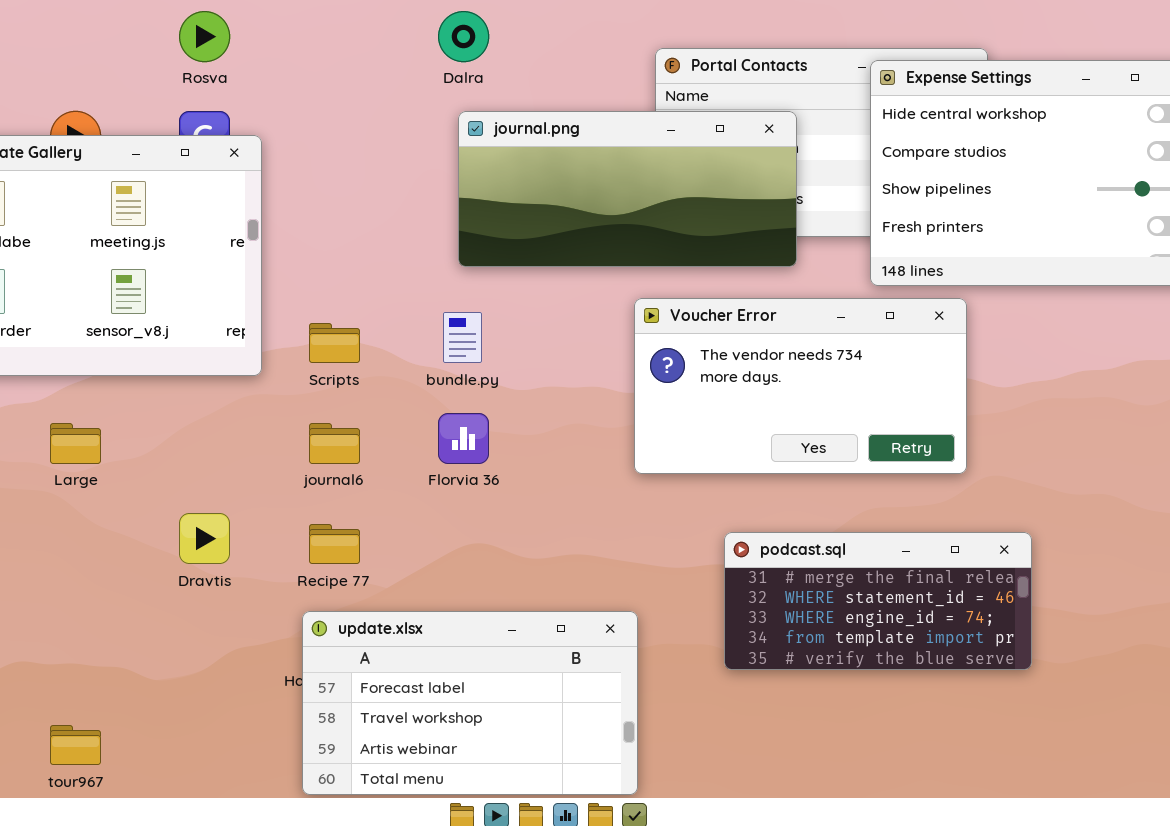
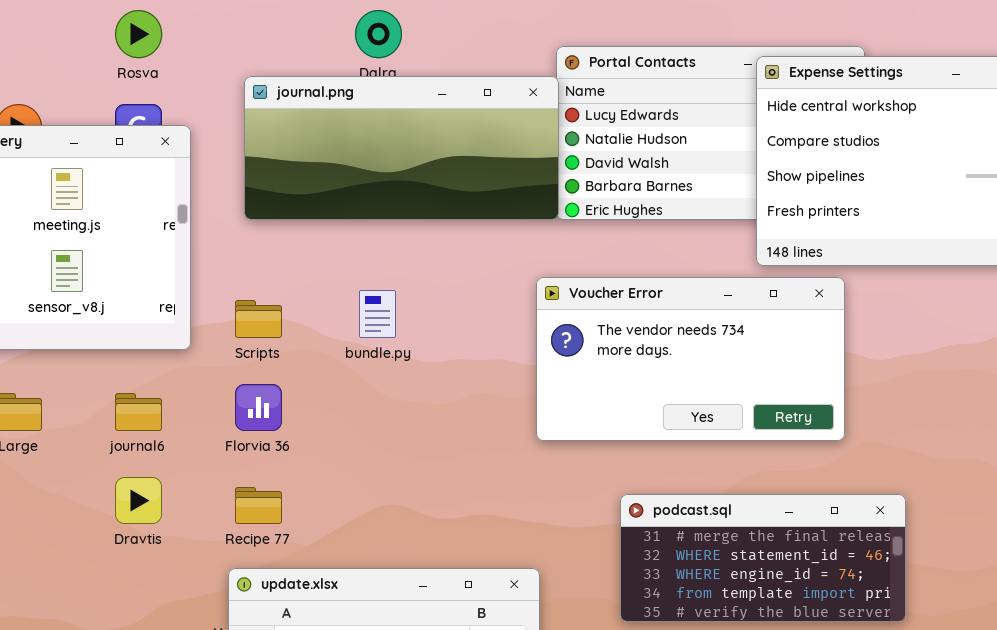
journal.png: [458,111,797,267] -> [244,76,559,220], moved
Florvia 36: [438,413,489,464] -> [235,384,282,431], moved
journal6: [309,423,360,464] -> [115,393,162,431], moved

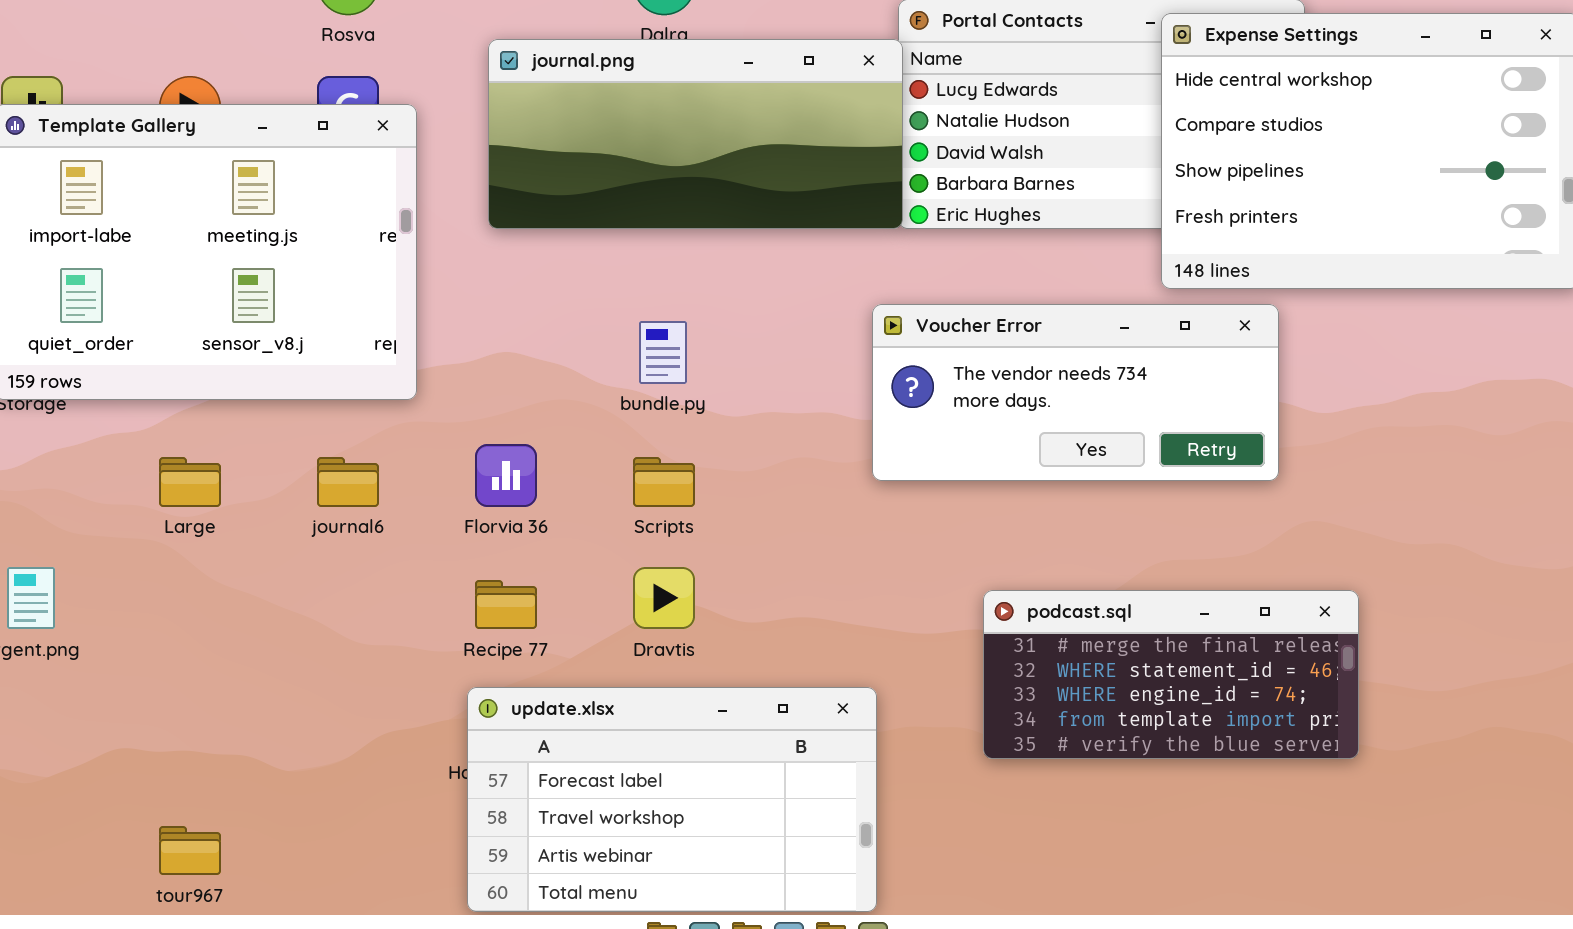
Voucher Error: [536,277,845,441] -> [872,304,1279,481], resized
Scripts: [235,300,282,338] -> [633,457,695,507], moved
Dravtis: [115,477,162,524] -> [633,567,695,629], moved

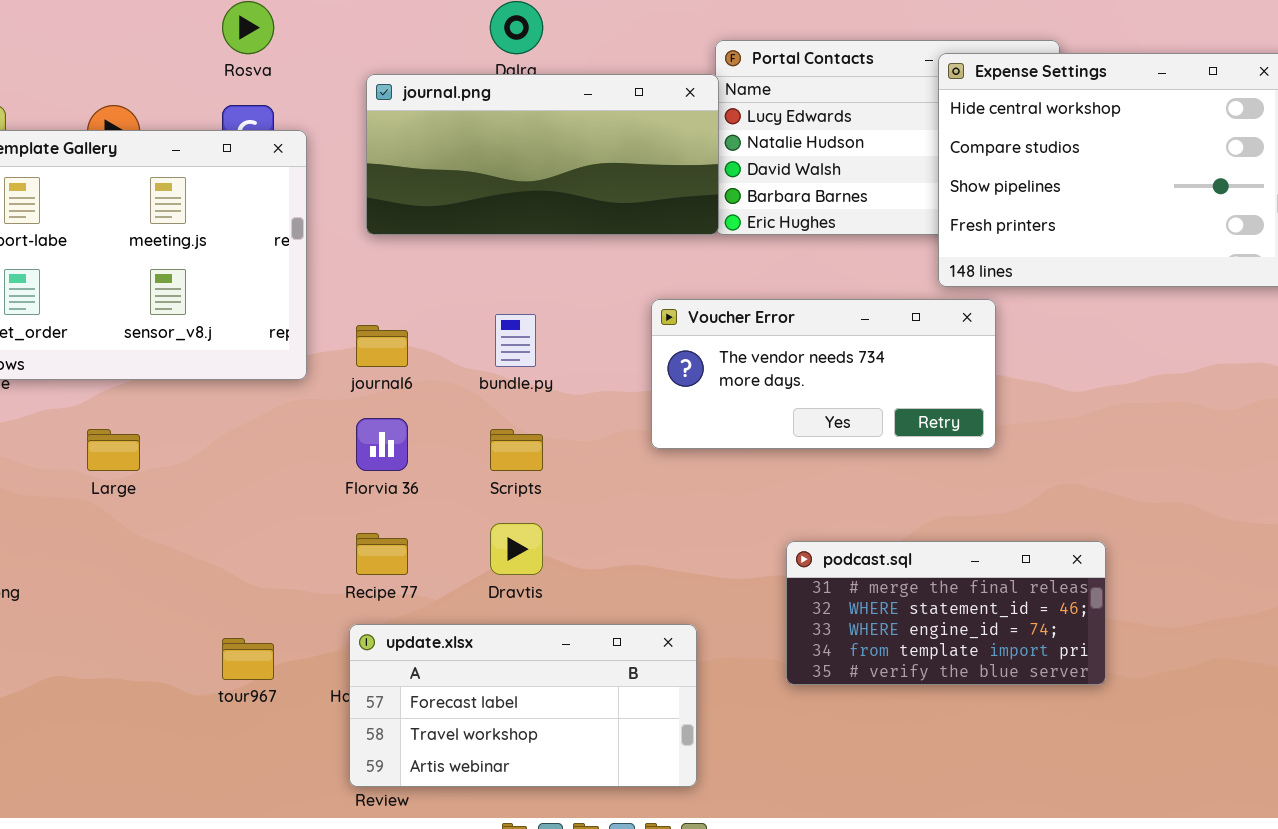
Voucher Error: [872,304,1279,481] -> [651,299,996,449], moved
journal6: [317,457,379,507] -> [356,325,408,367], moved
update.xlsx: [467,687,877,912] -> [349,624,697,787], resized
tour967: [159,826,221,875] -> [222,638,274,680], moved

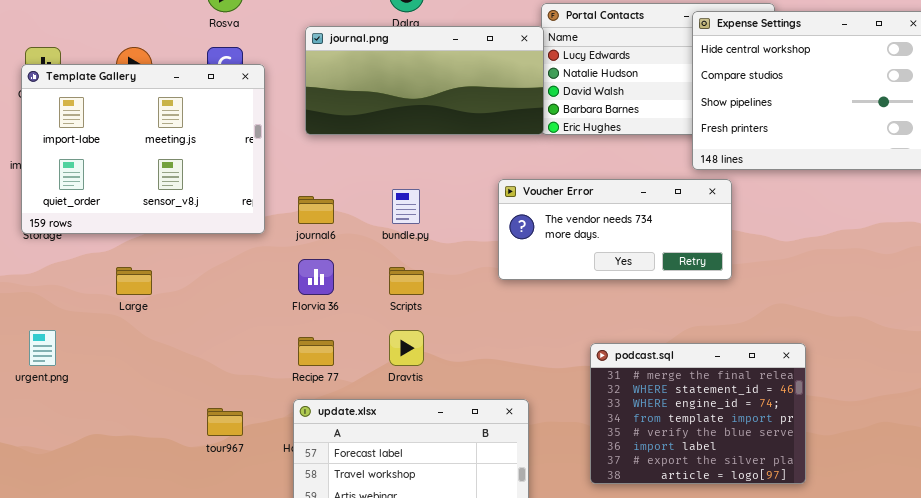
podcast.sql: [786,541,1106,685] -> [590,343,806,484], resized

